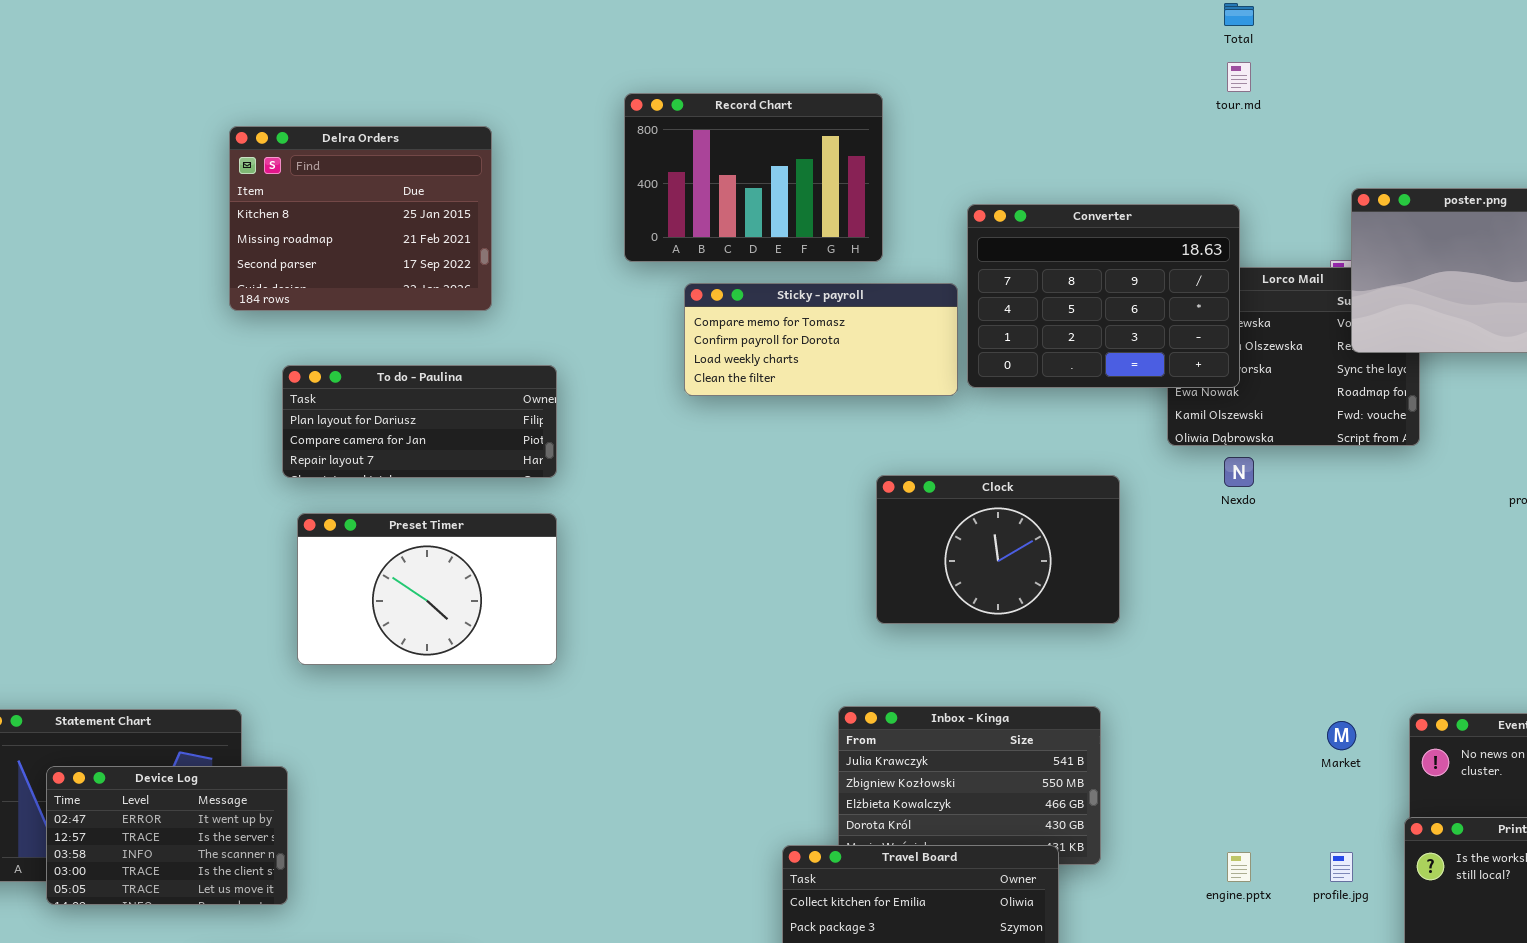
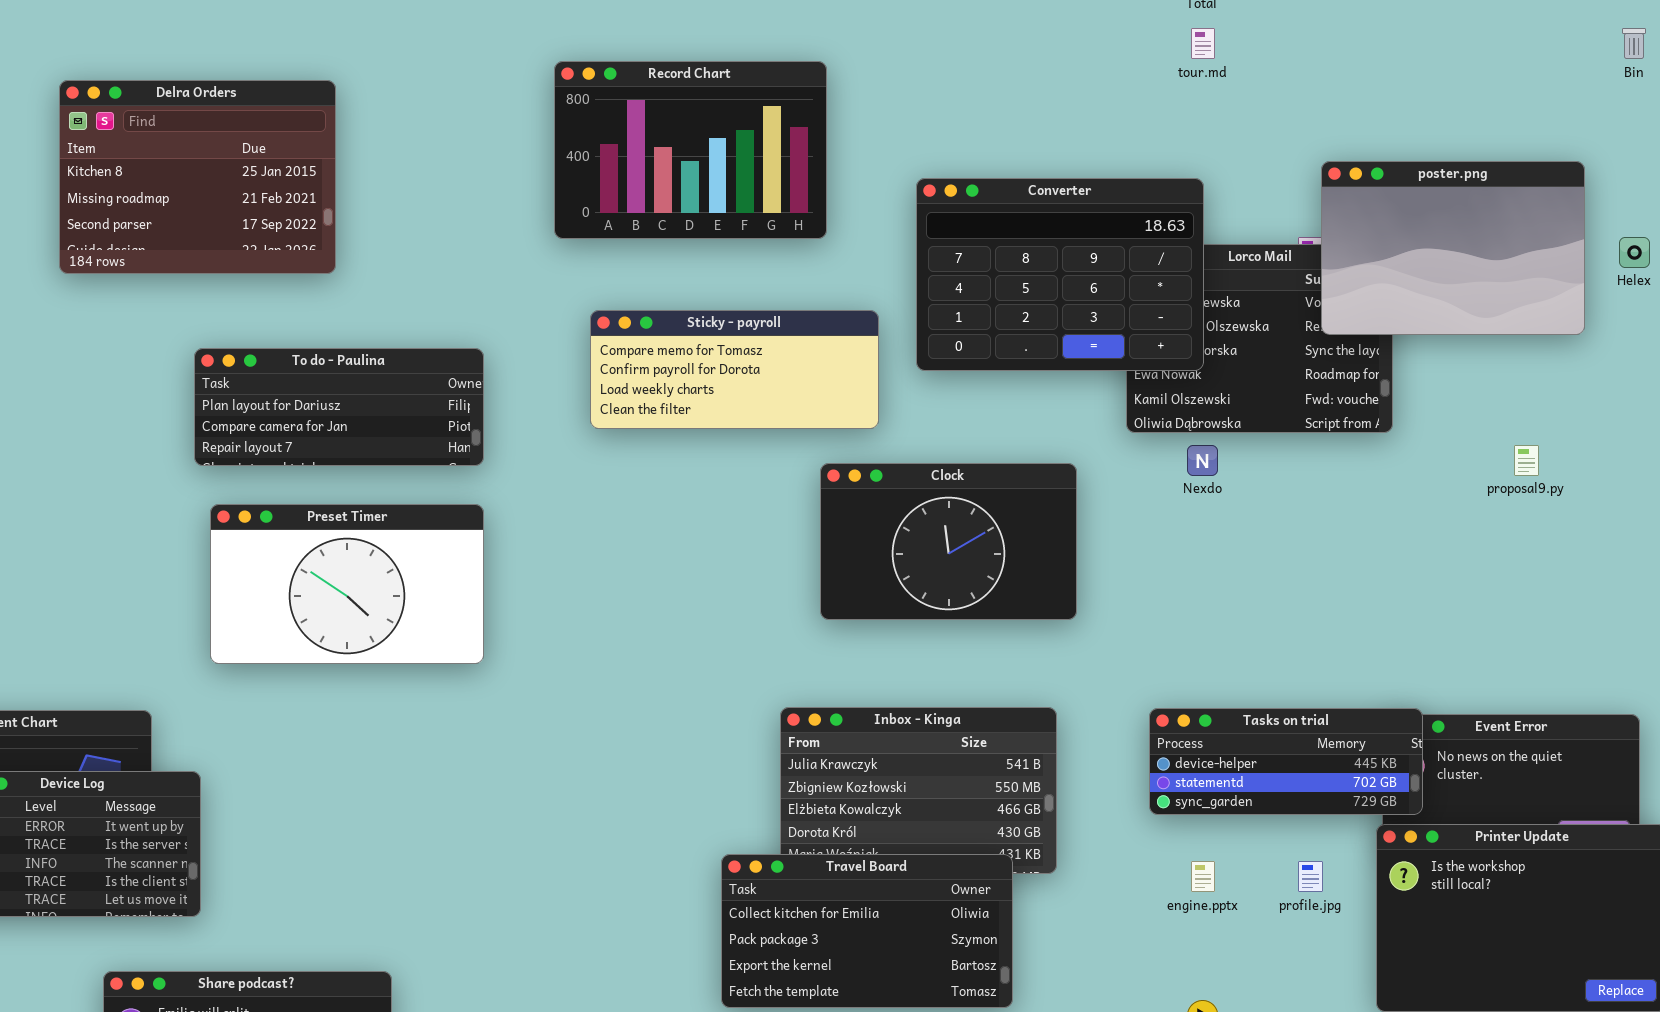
Delra Orders: [229,126,492,311] -> [59,80,336,274], moved
Sticky - payroll: [684,283,958,396] -> [590,310,879,429], moved
Tasks on trial: none -> [1149,708,1423,815], opened

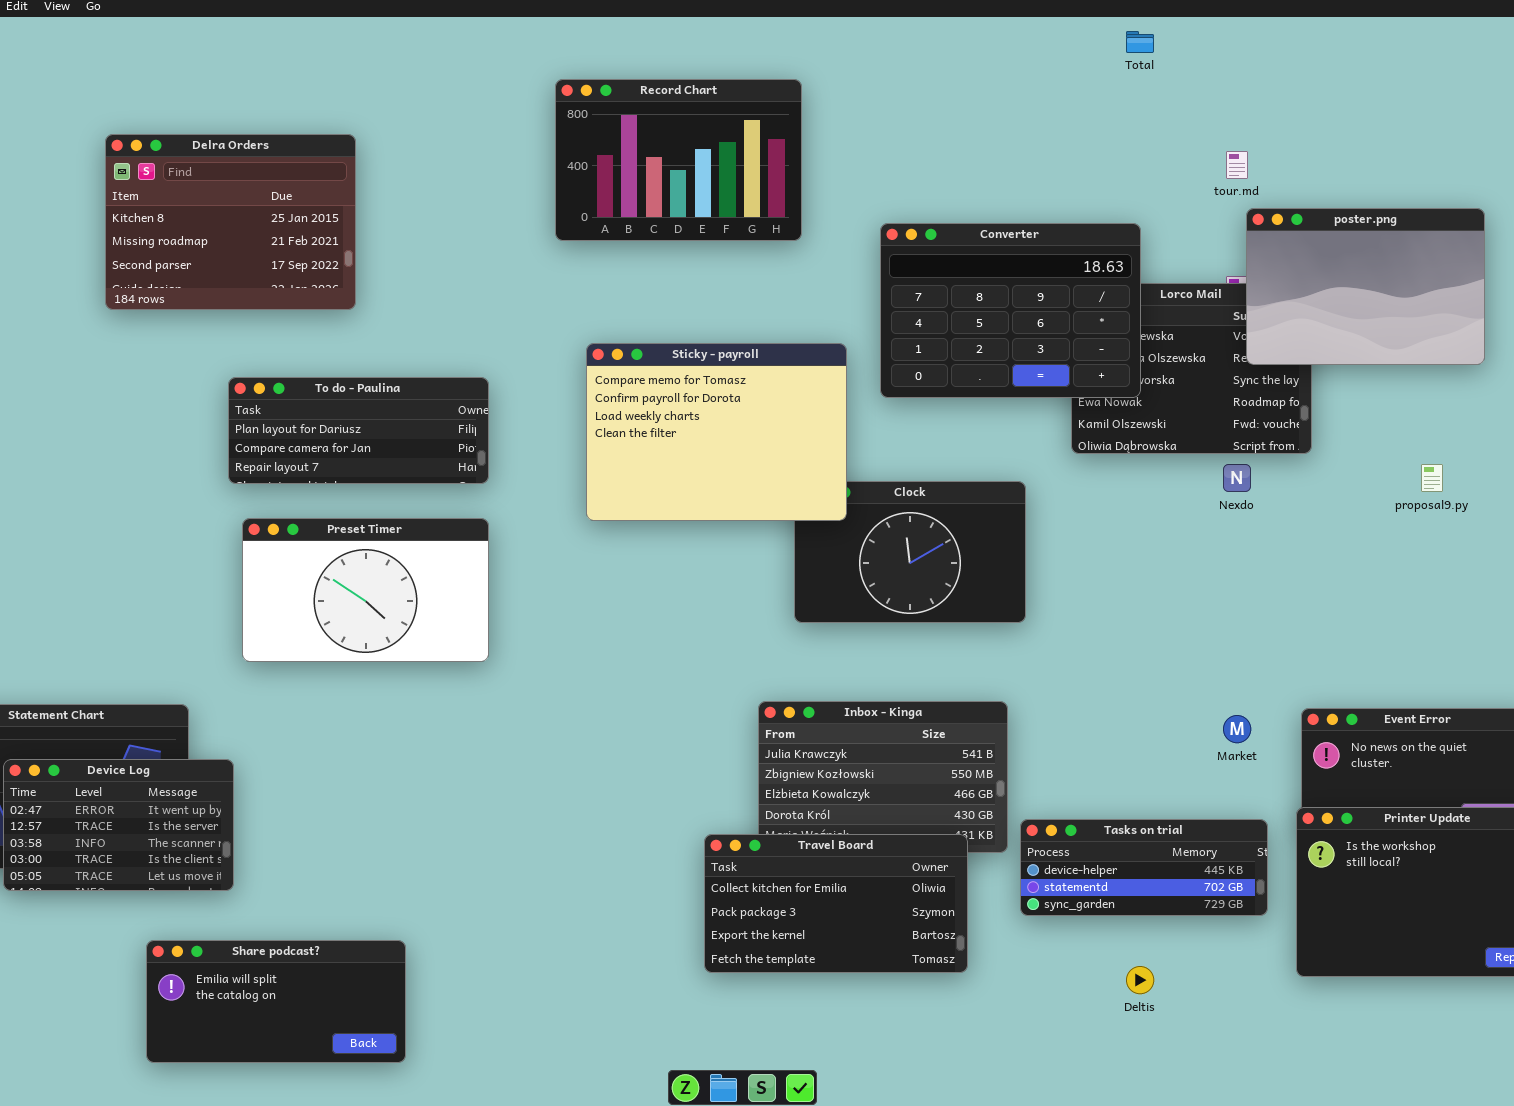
tour.md: [1191,28,1215,59] -> [1226,151,1248,179], moved
Record Chart: [554,61,827,239] -> [555,79,802,241], moved
Sticky - payroll: [590,310,879,429] -> [586,343,847,521], resized
Nexdo: [1187,445,1218,476] -> [1223,464,1251,492], moved
Tasks on trial: [1149,708,1423,815] -> [1020,819,1268,916], moved

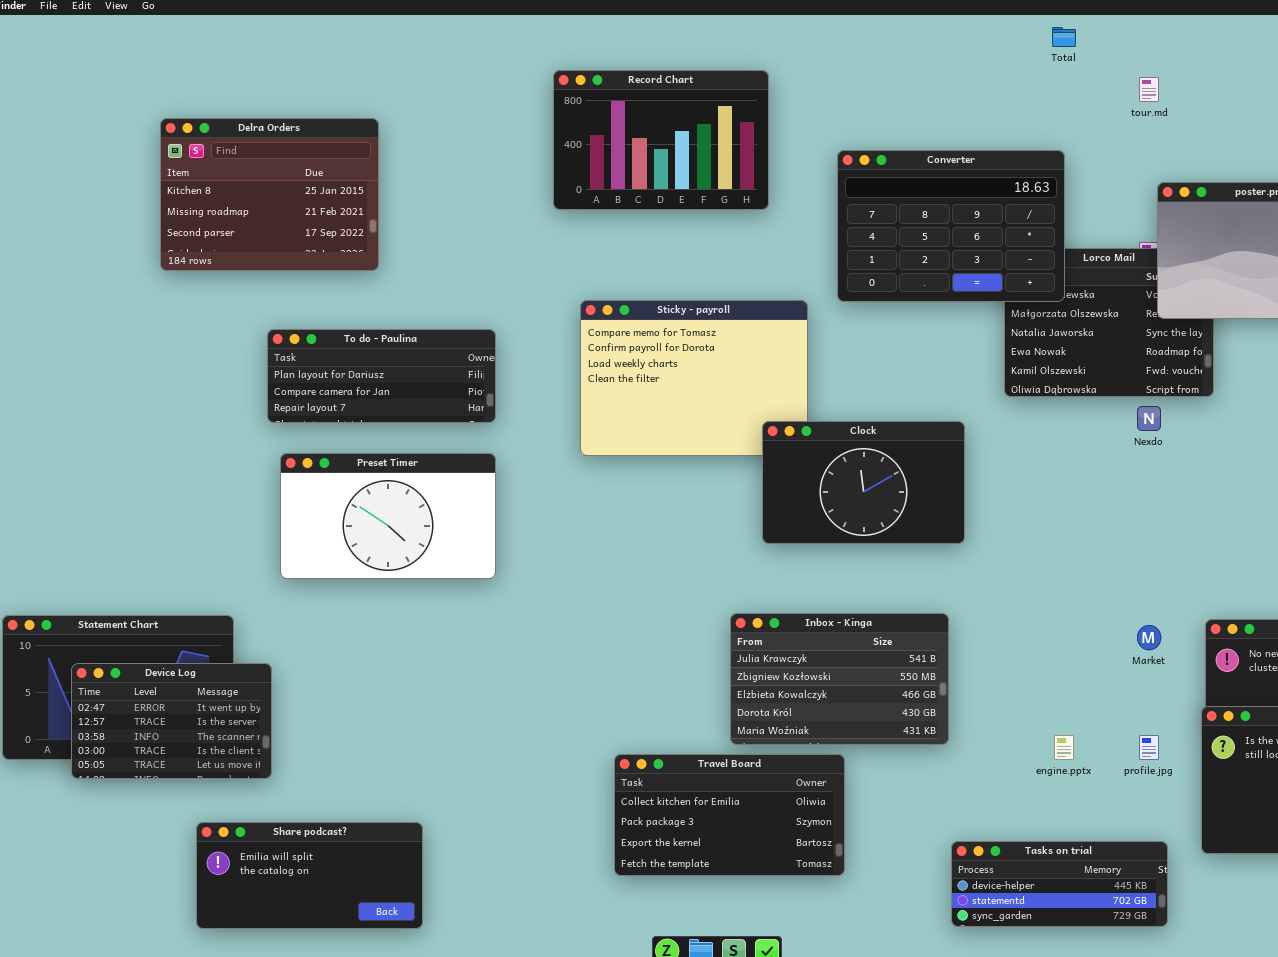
tour.md: [1226,151,1248,179] -> [1139,77,1159,102], moved
Converter: [880,223,1141,398] -> [837,150,1065,302], moved
Clock: [794,481,1026,623] -> [762,421,965,544], raised
Tasks on trial: [1020,819,1268,916] -> [951,841,1168,927], moved
Travel Board: [704,834,968,973] -> [614,754,845,876], moved

